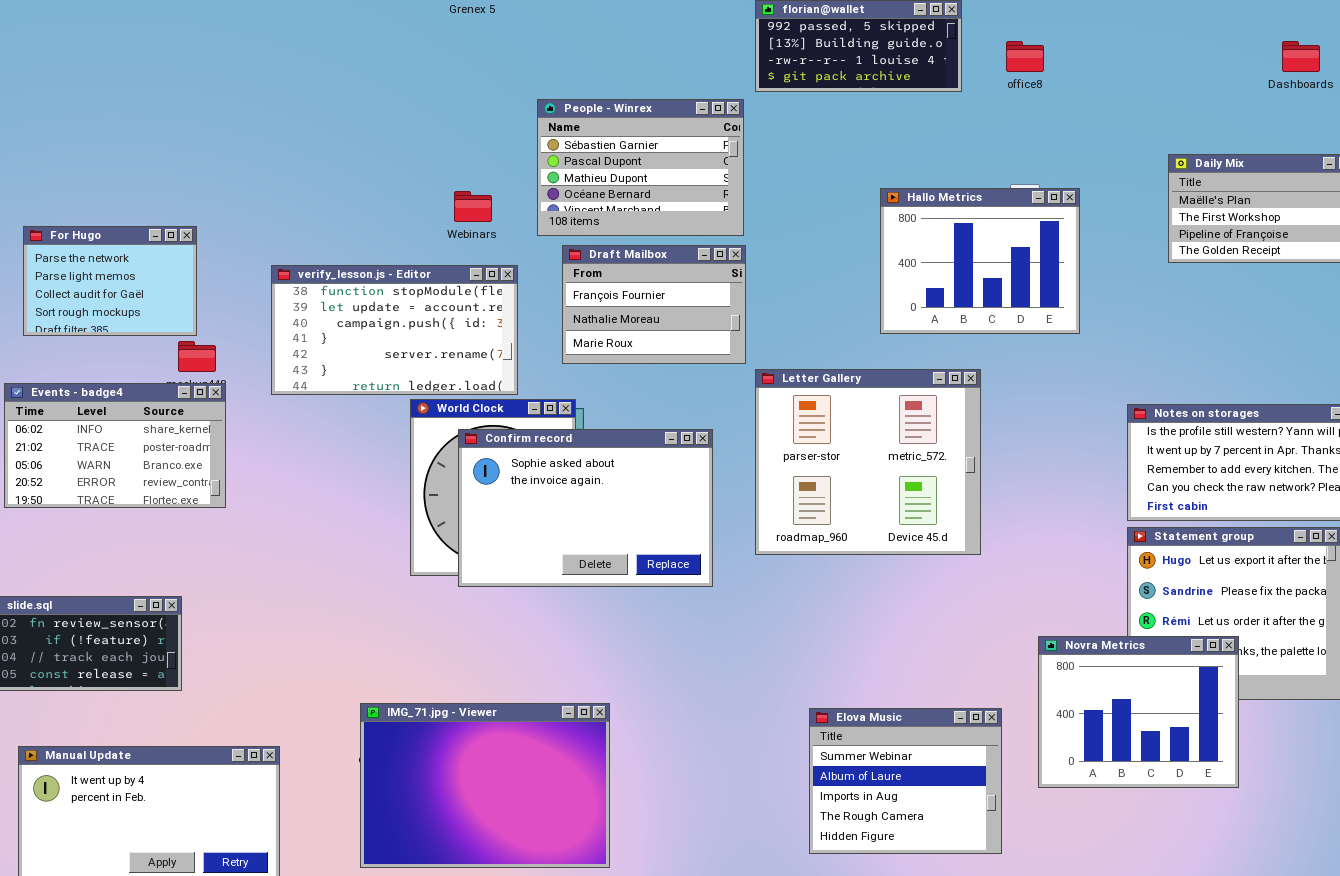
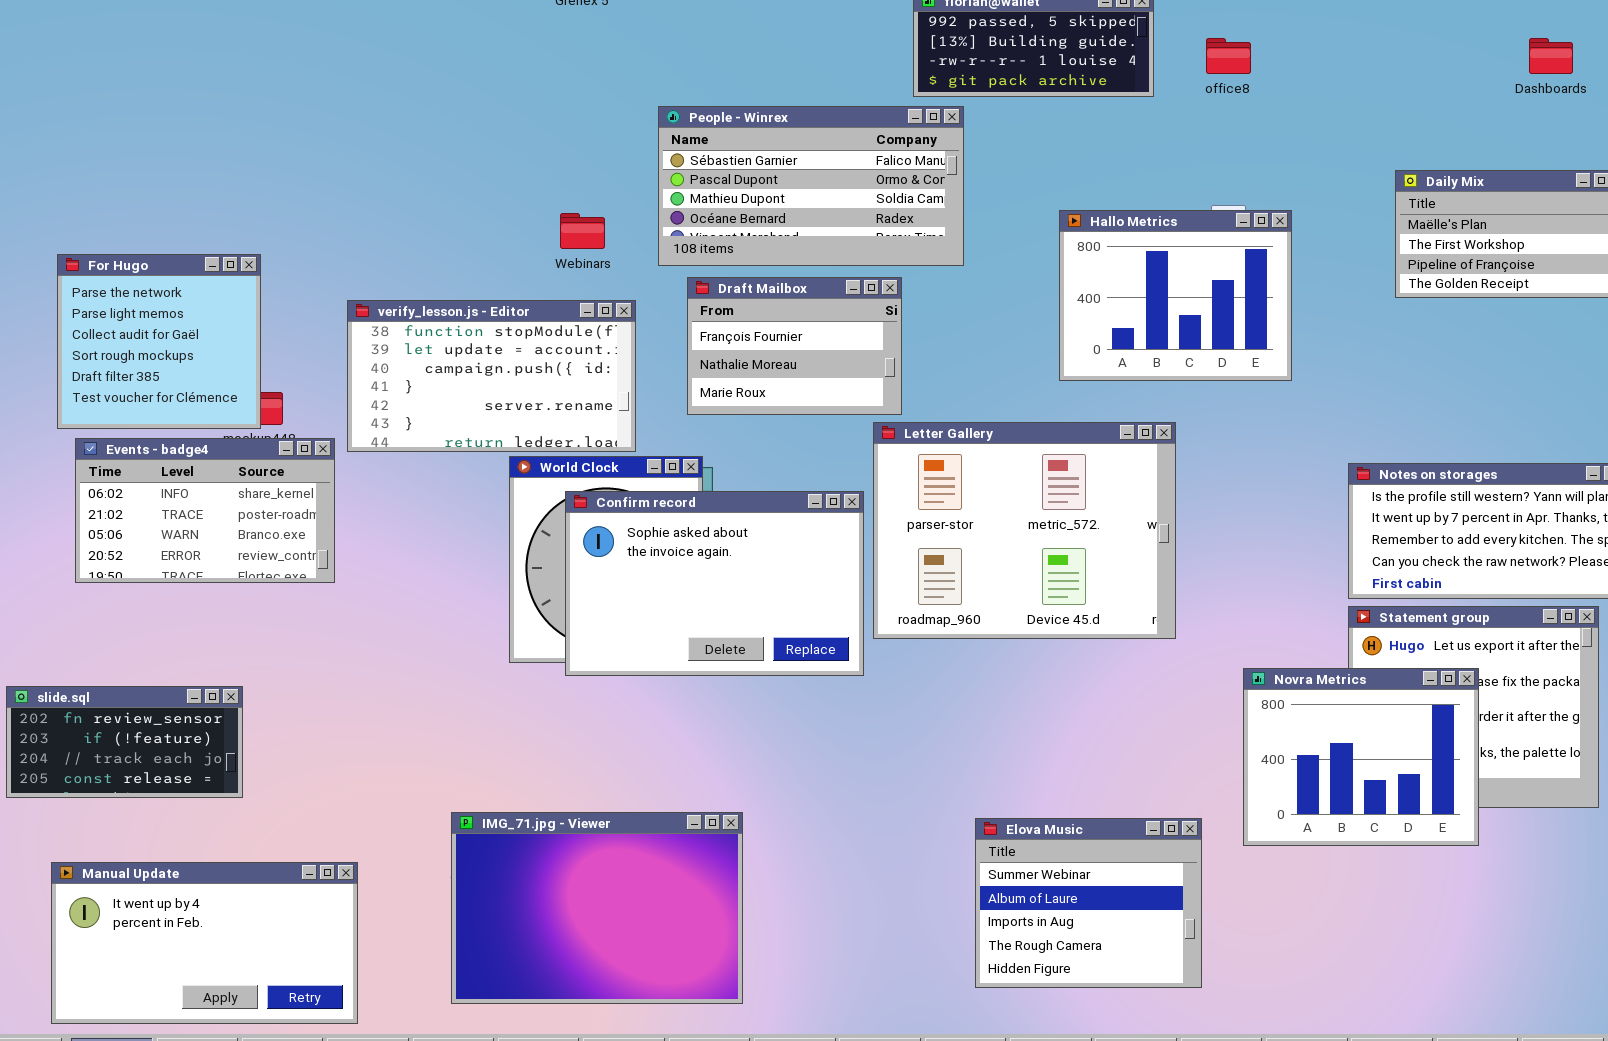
People - Winrex: [537,99,744,236] -> [658,106,964,266], resized
For Hugo: [23,226,197,336] -> [57,254,261,429], resized
Letter Gallery: [755,369,981,555] -> [873,422,1176,639], resized
Events - badge4: [4,383,226,508] -> [75,438,335,583], moved
Novra Metrics: [1038,636,1239,788] -> [1243,668,1479,846], moved

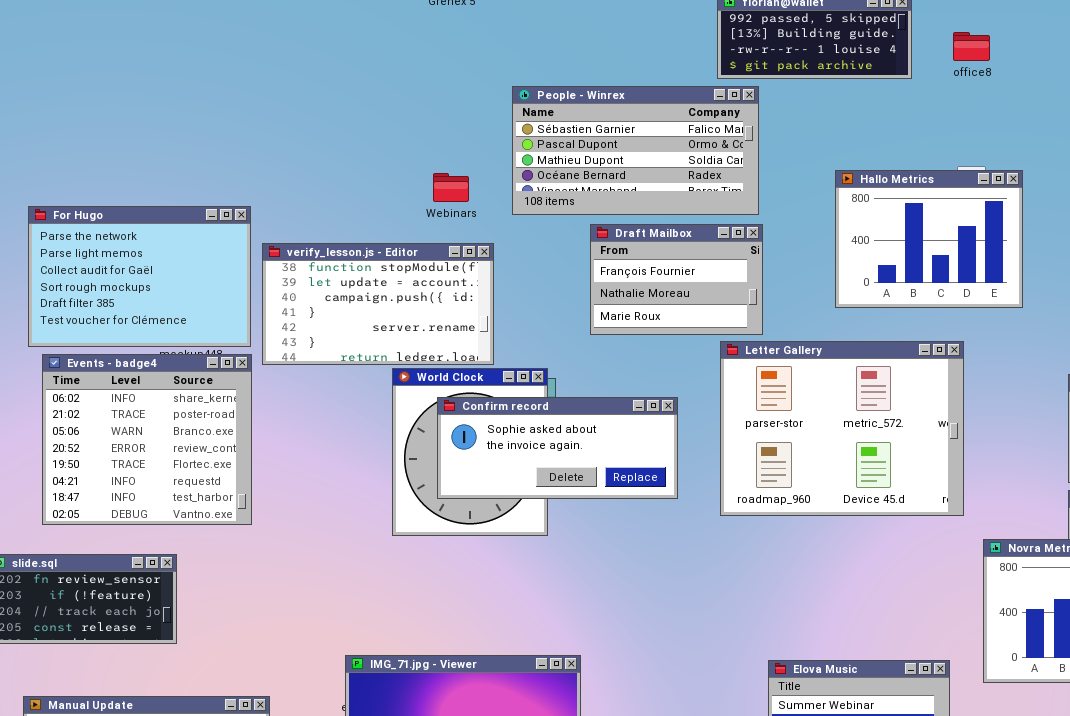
For Hugo: [57,254,261,429] -> [28,206,251,347], resized
Draft Mailbox: [687,277,902,415] -> [590,224,763,335], moved
Letter Gallery: [873,422,1176,639] -> [720,341,964,516], moved
Events - badge4: [75,438,335,583] -> [42,354,252,525], resized
Confirm record: [565,491,864,676] -> [437,397,678,499], resized

